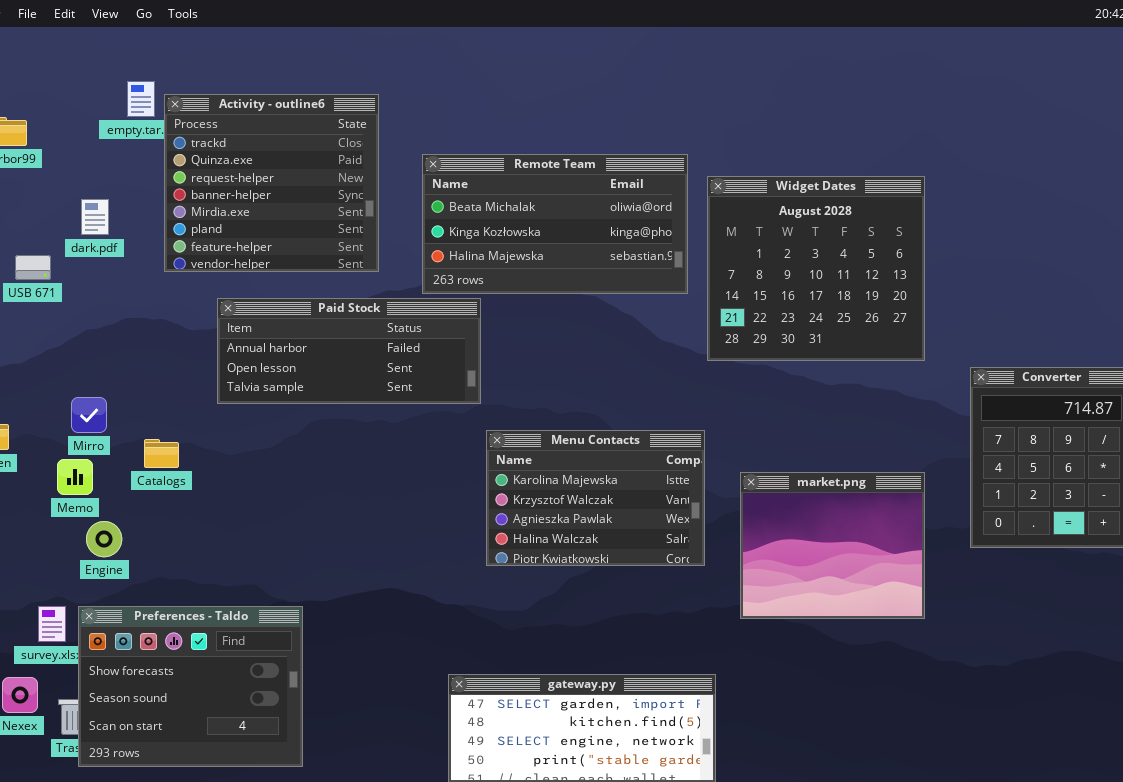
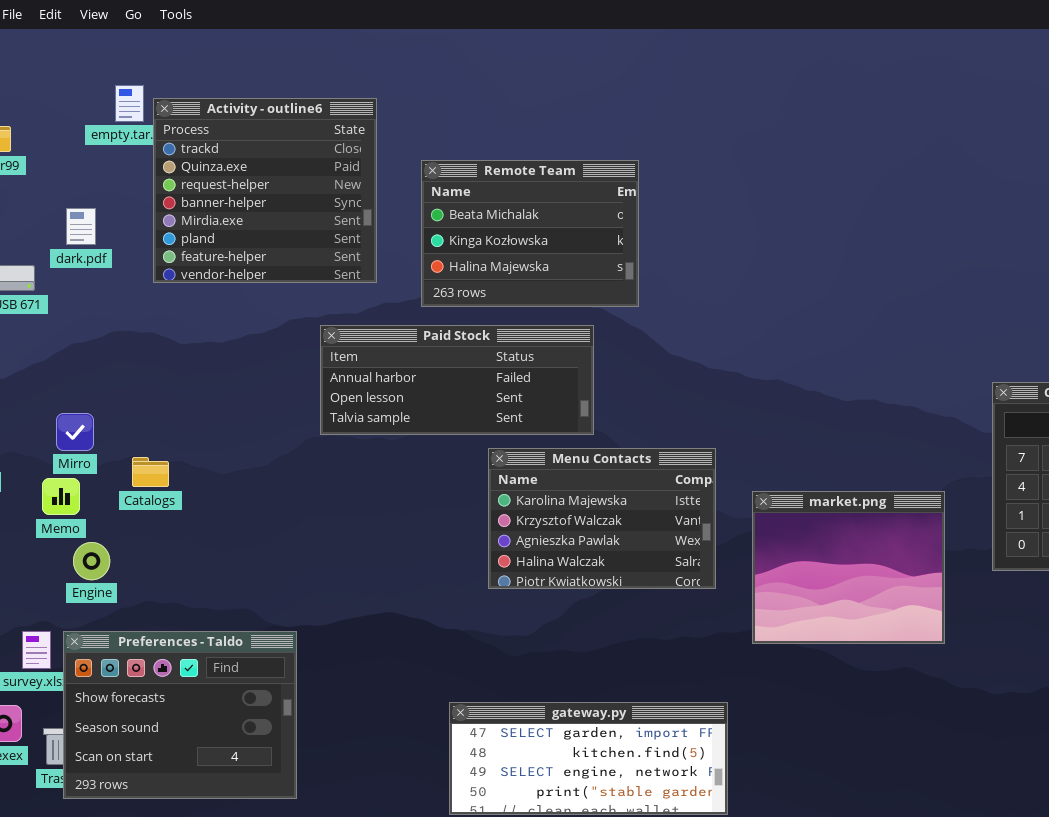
Remote Team: [422,154,688,294] -> [421,160,639,307], resized
Widget Dates: [707,176,925,361] -> none, closed
Paid Stock: [217,298,481,404] -> [320,325,594,435], moved

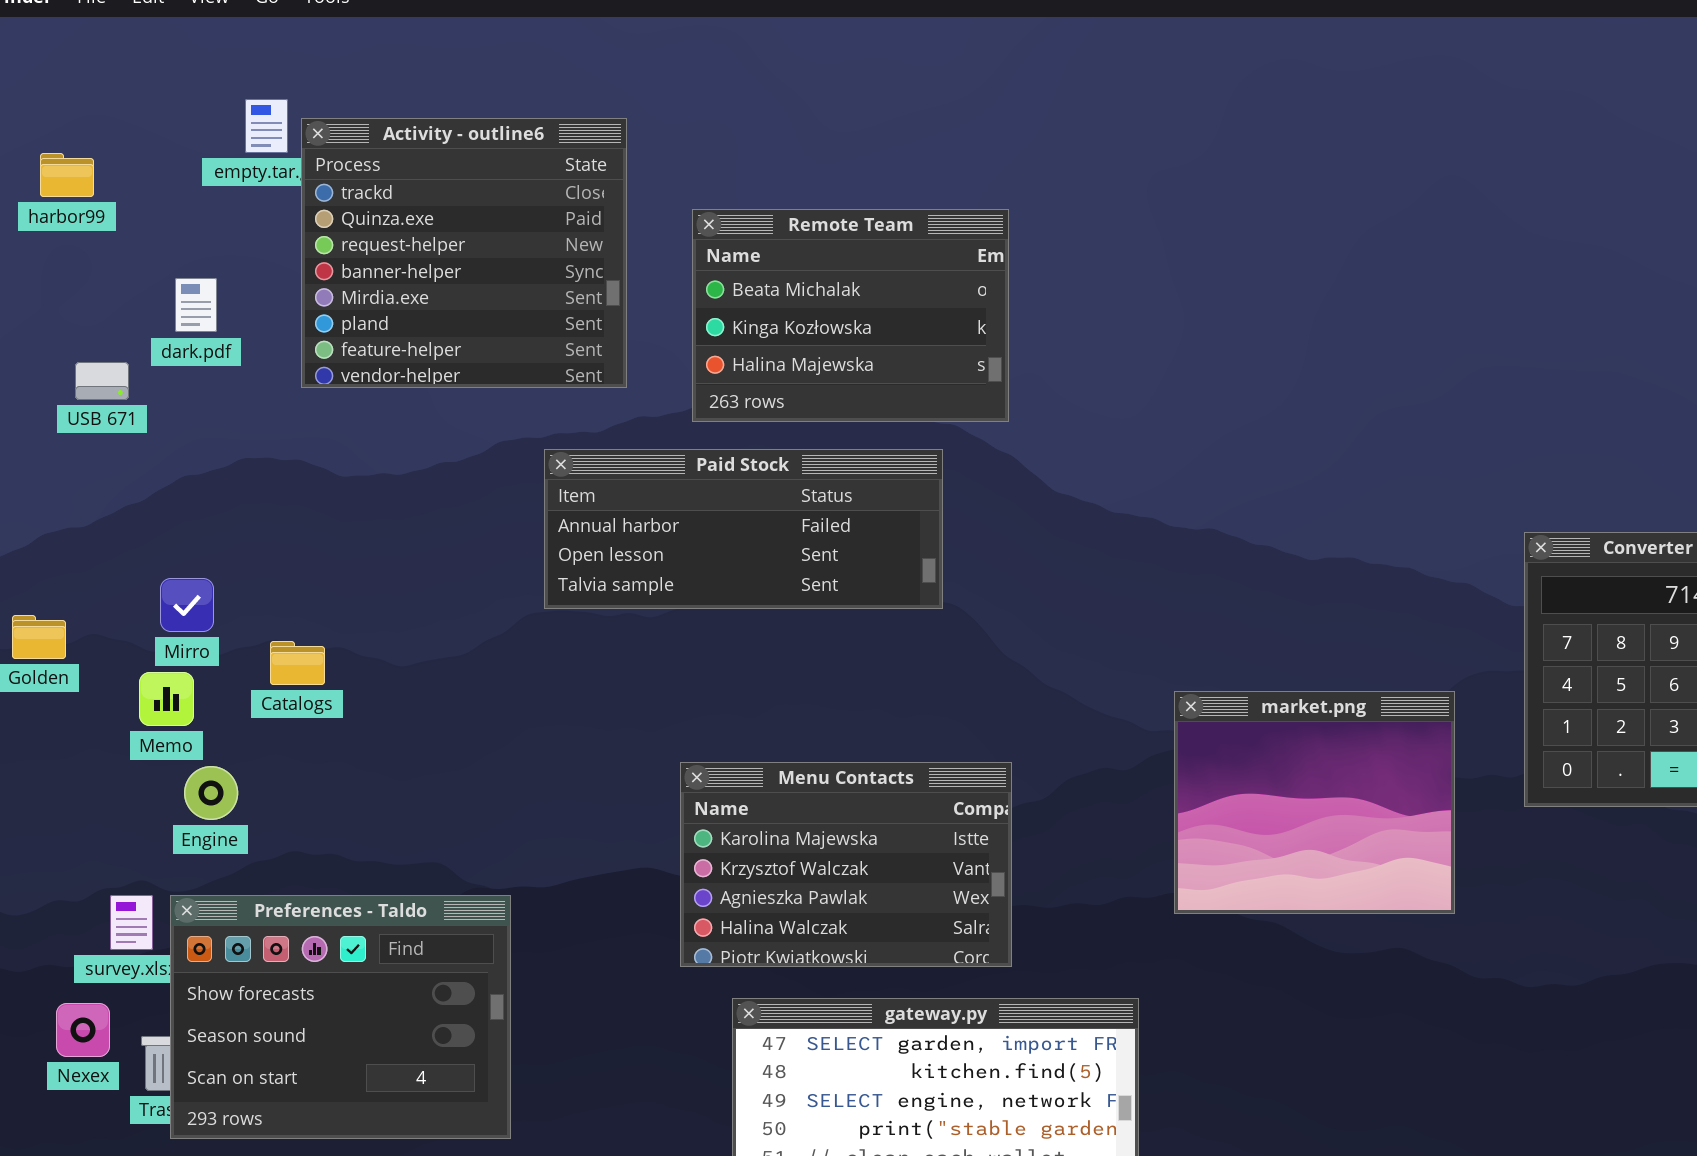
Menu Contacts: [488,448,716,589] -> [680,762,1012,967], moved

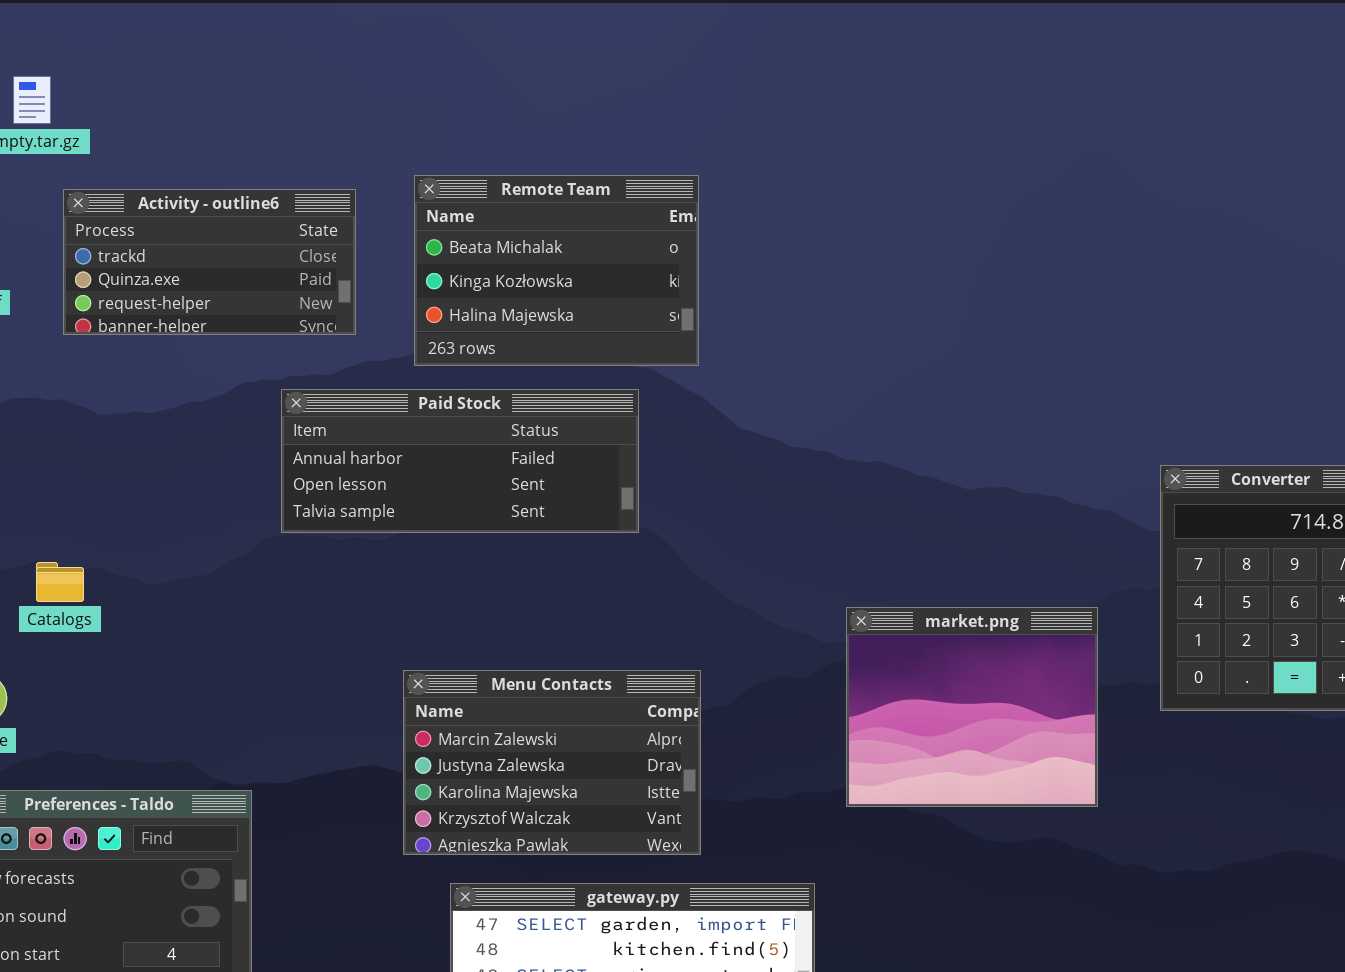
Activity - outline6: [301,118,627,388] -> [63,189,356,335], resized
Menu Contacts: [680,762,1012,967] -> [403,670,701,855], scrolled up 2 rows

